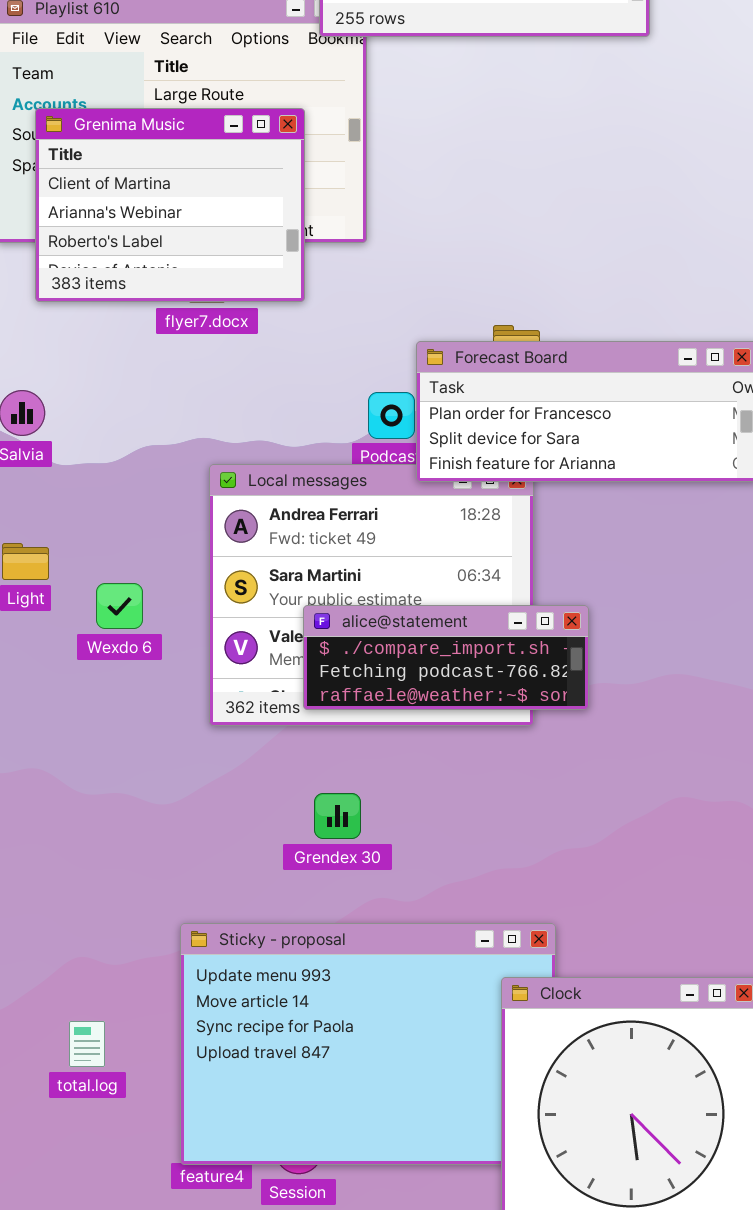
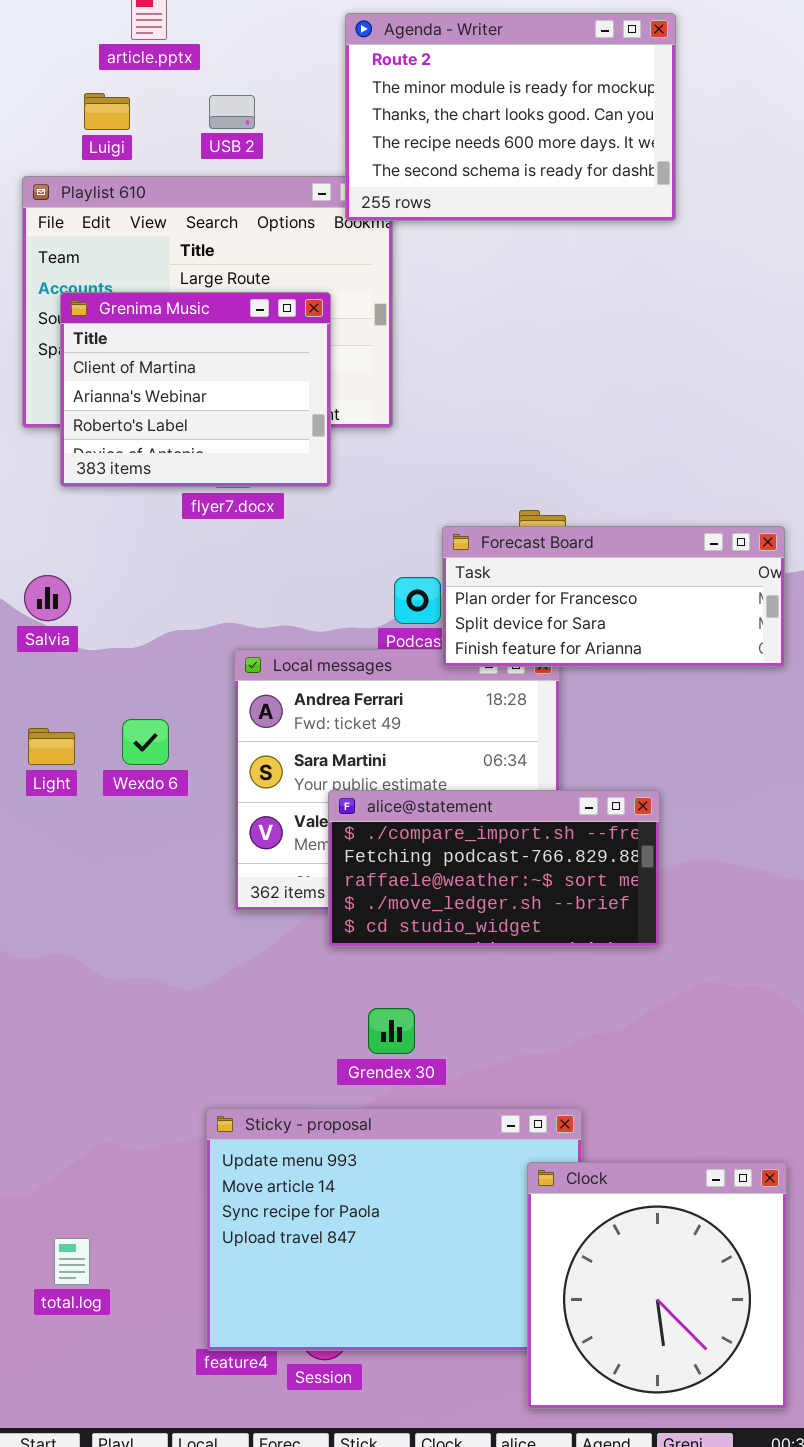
Wexdo 6: [96,583,143,629] -> [122,719,169,765], moved
alice@statement: [303,605,589,710] -> [328,790,660,947], resized
Grendex 30: [314,793,361,839] -> [368,1008,415,1054], moved
total.log: [69,1021,105,1067] -> [54,1238,90,1285], moved

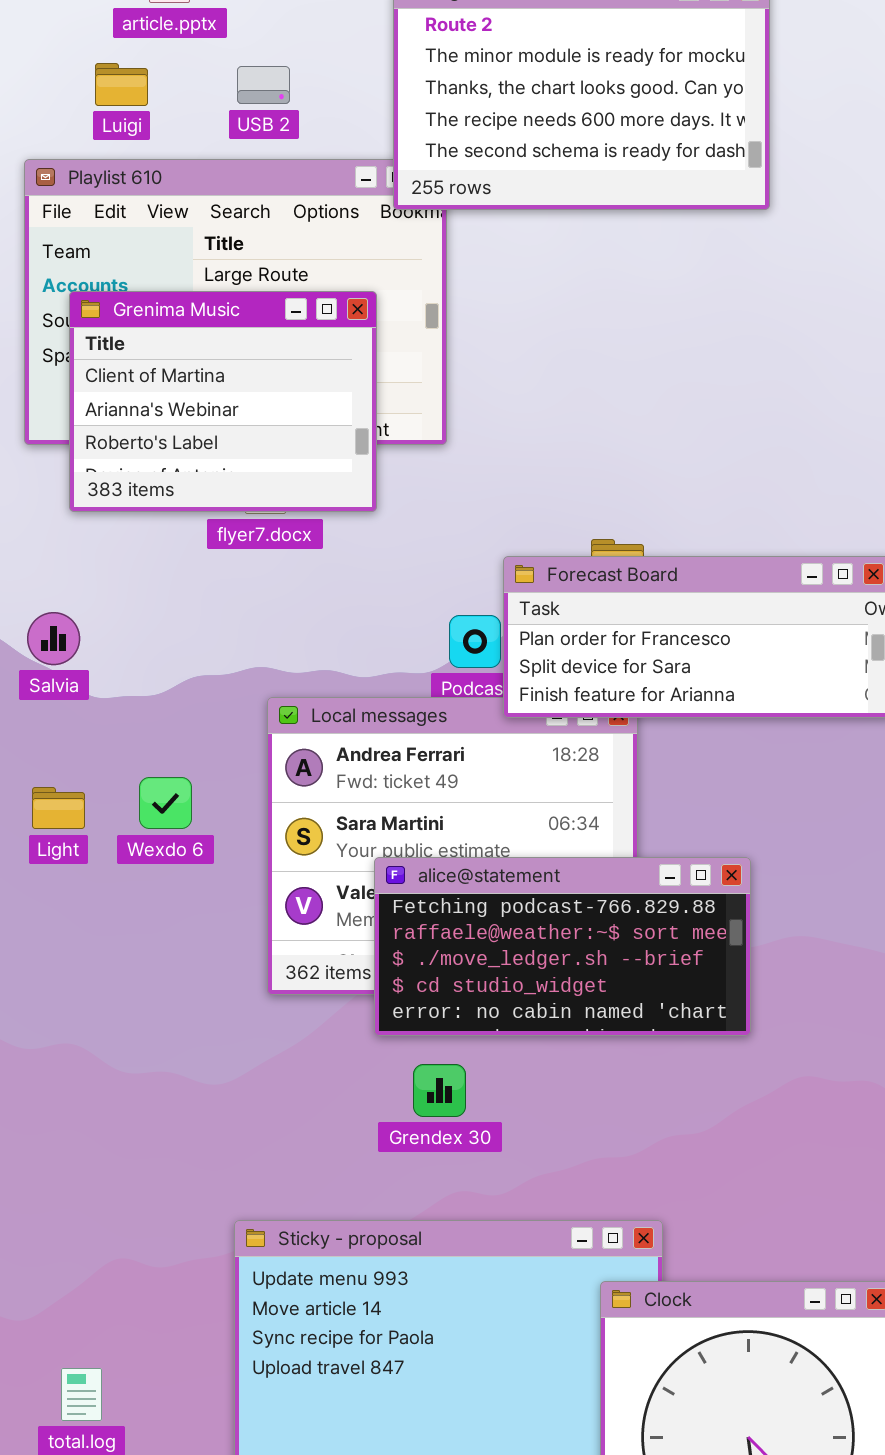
alice@statement: [328,790,660,947] -> [374,857,751,1036], scrolled down 1 row
Grendex 30: [368,1008,415,1054] -> [413,1064,466,1117], moved

